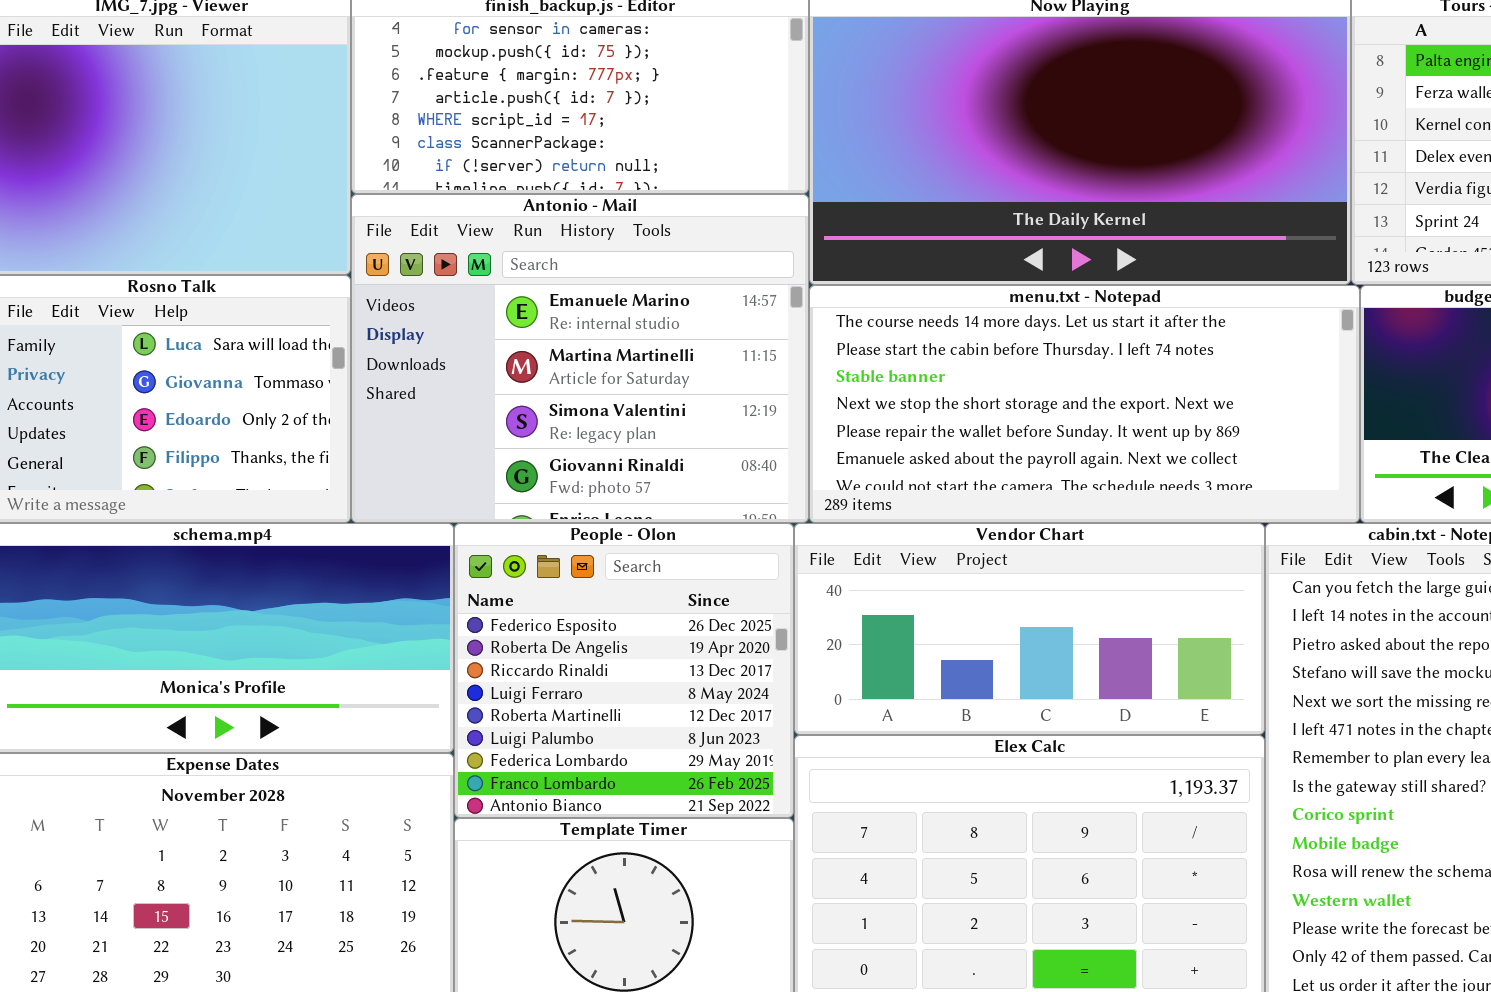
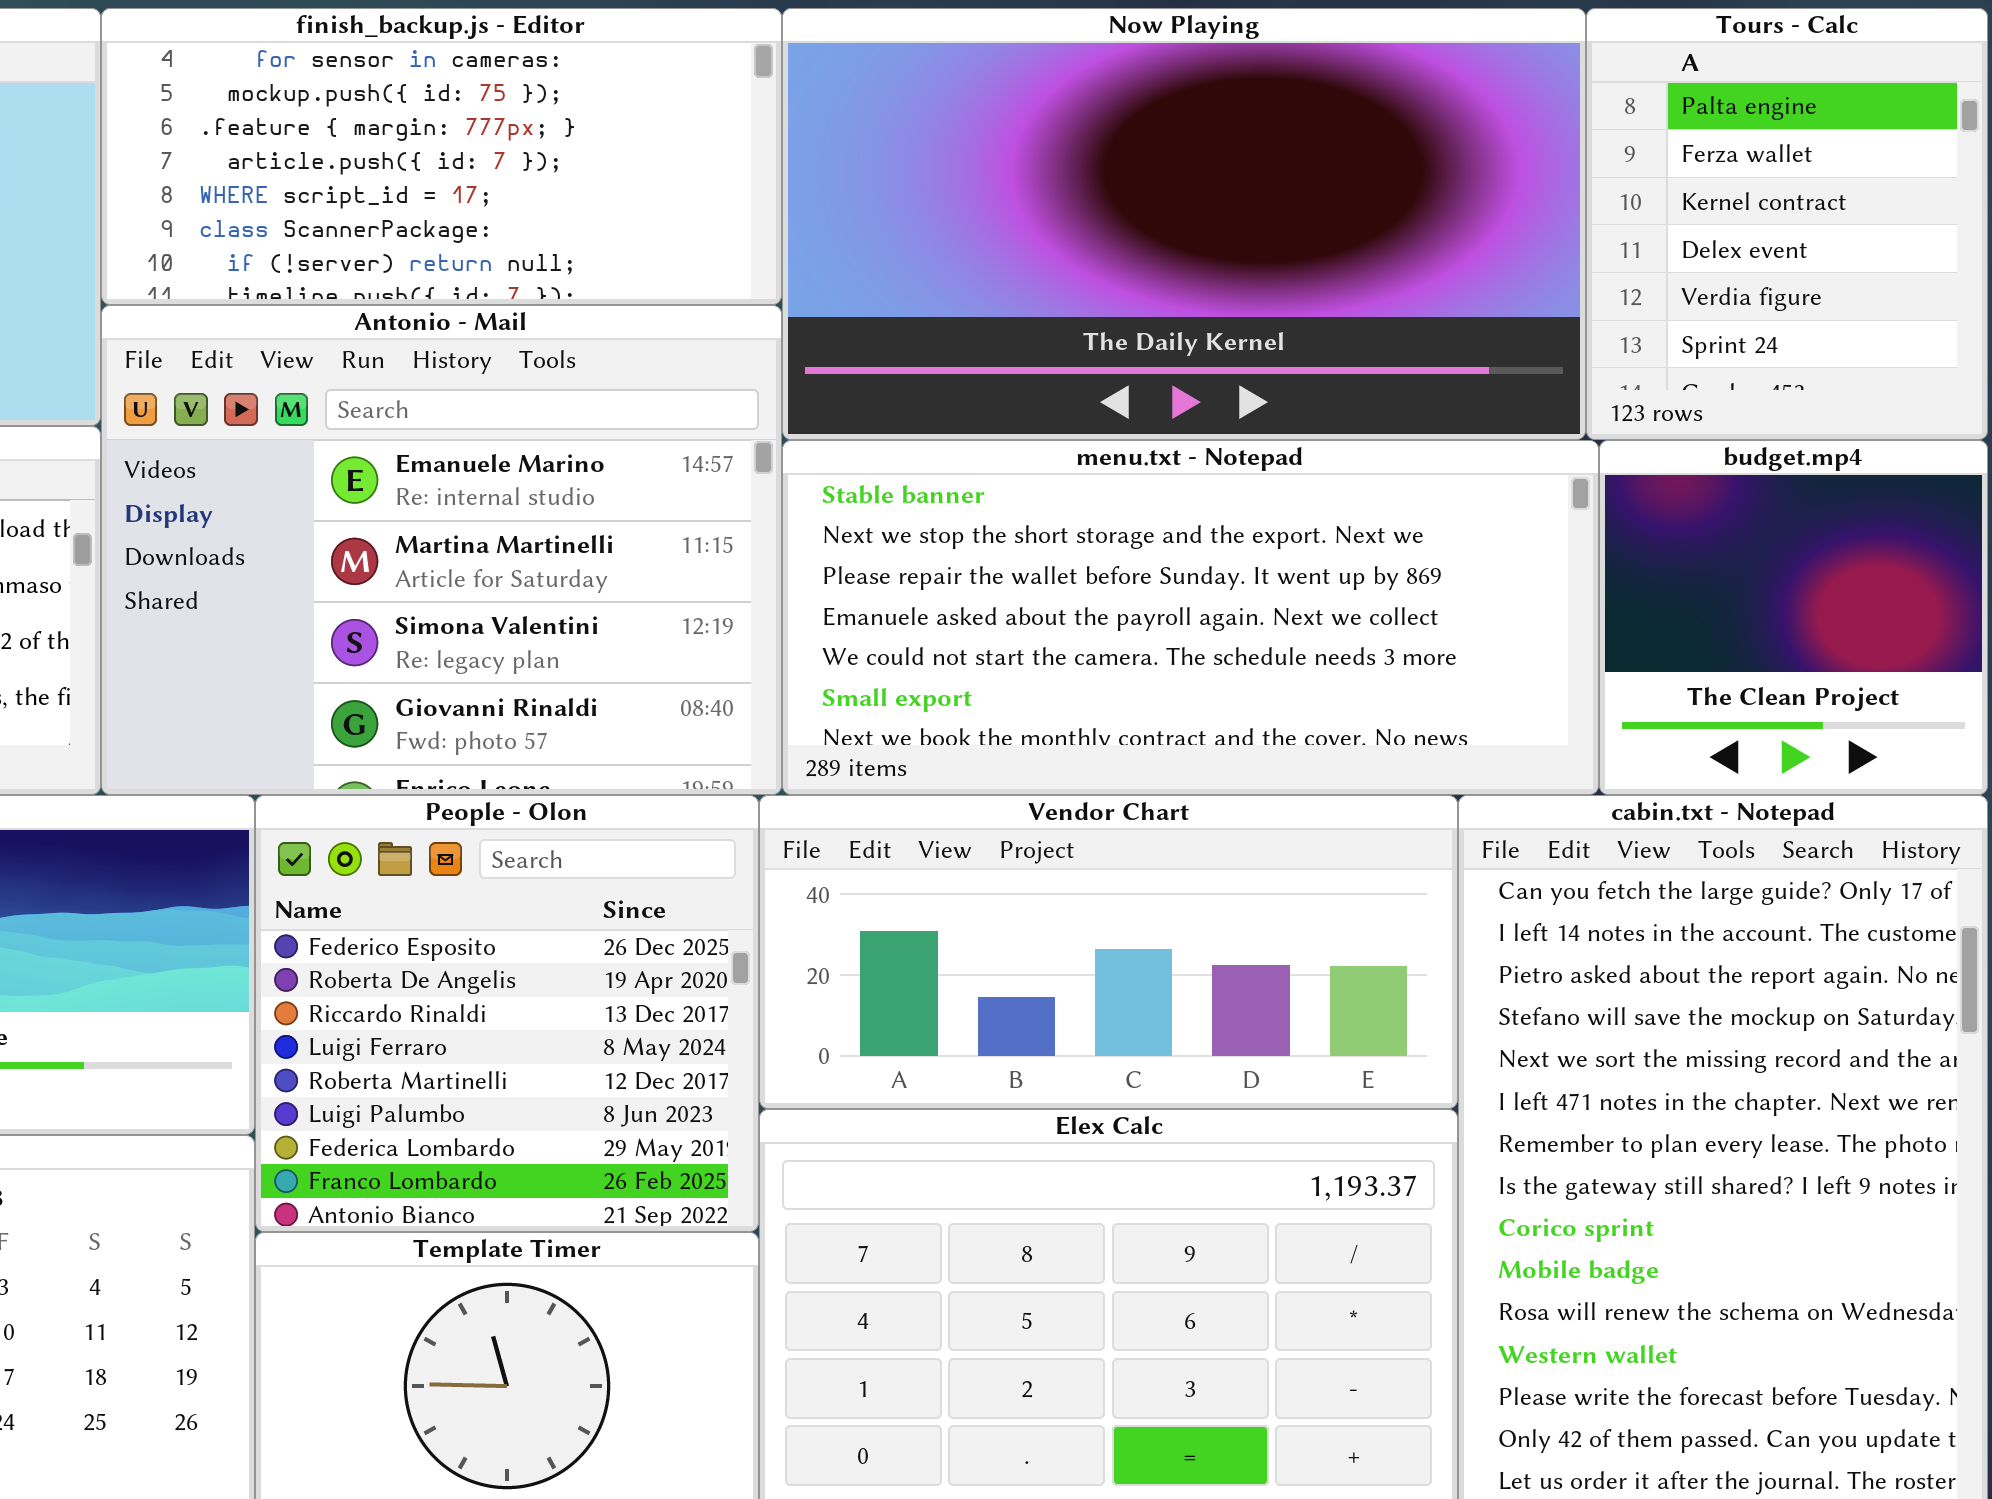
menu.txt - Notepad: [809,285,1360,523] -> [782,440,1599,795], scrolled down 2 rows

